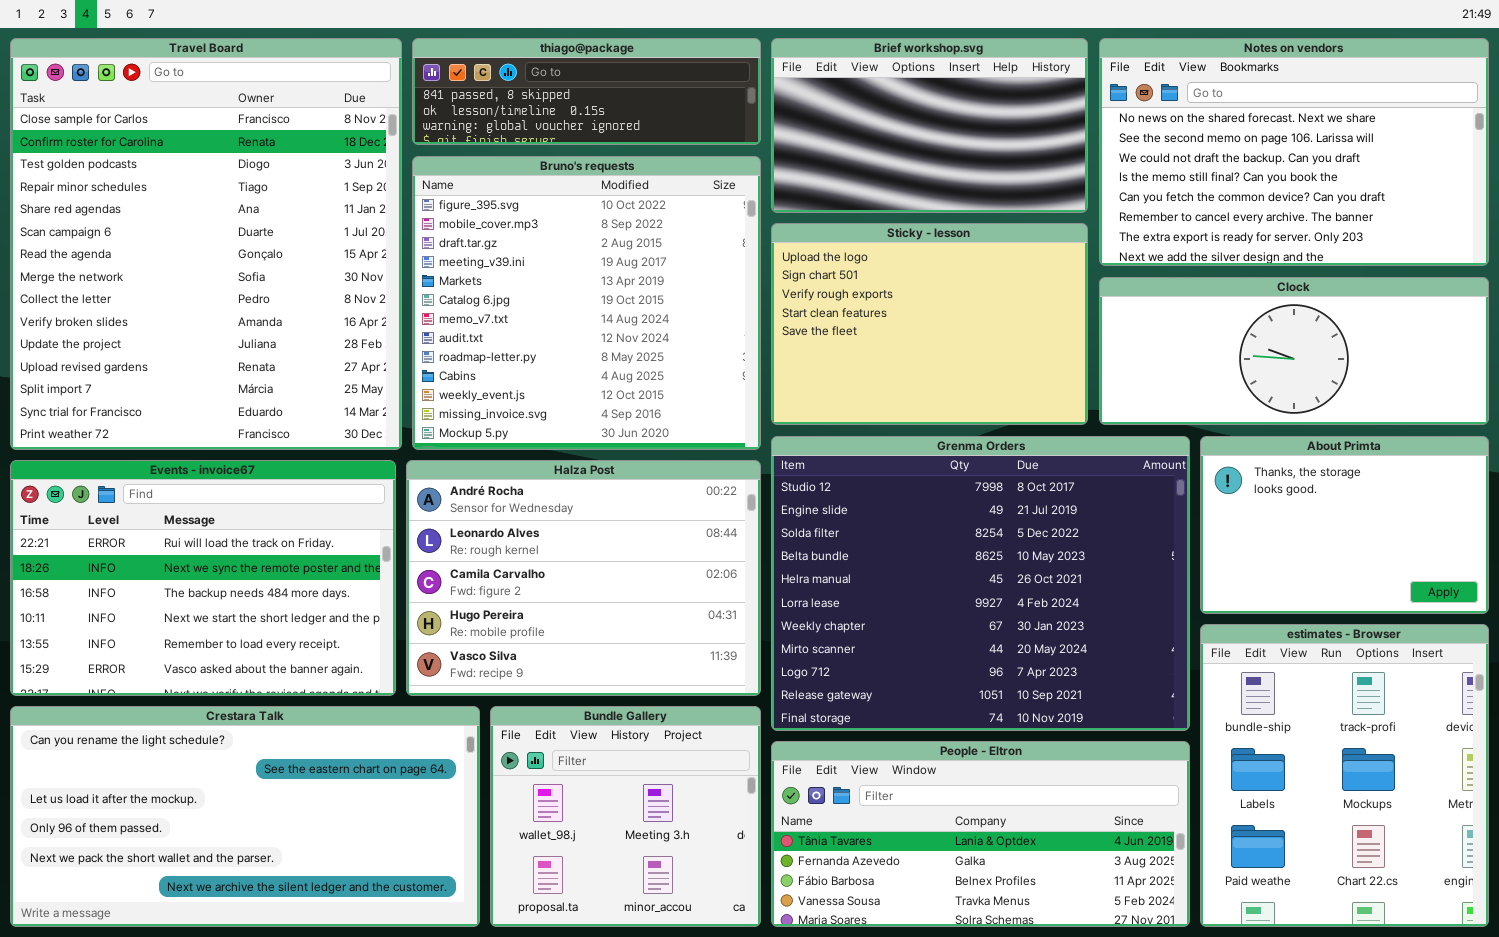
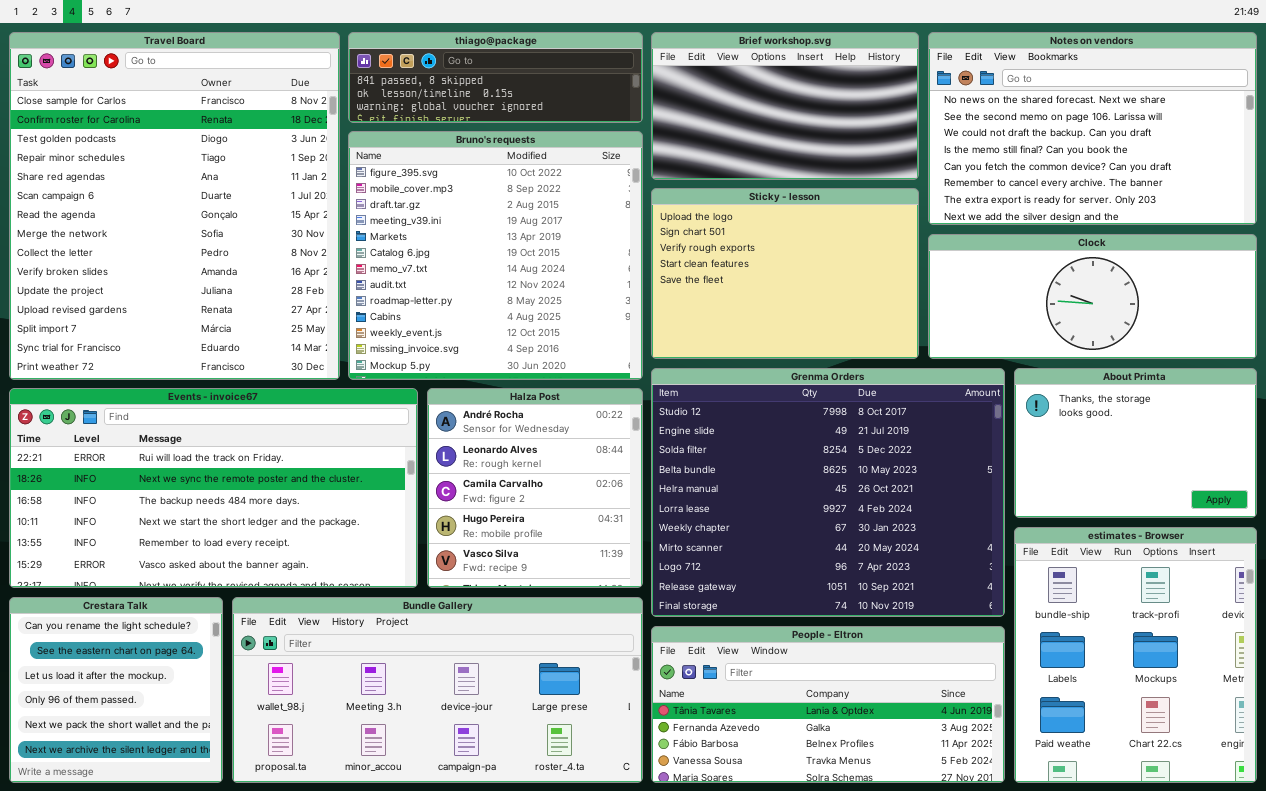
Events - invoice67: [10,460,396,696] -> [9,388,418,588], resized
Halza Post: [406,460,761,696] -> [427,388,643,588], resized
Crestara Talk: [10,706,480,927] -> [9,597,223,783], resized
Bundle Gallery: [490,706,761,927] -> [232,597,643,783], resized

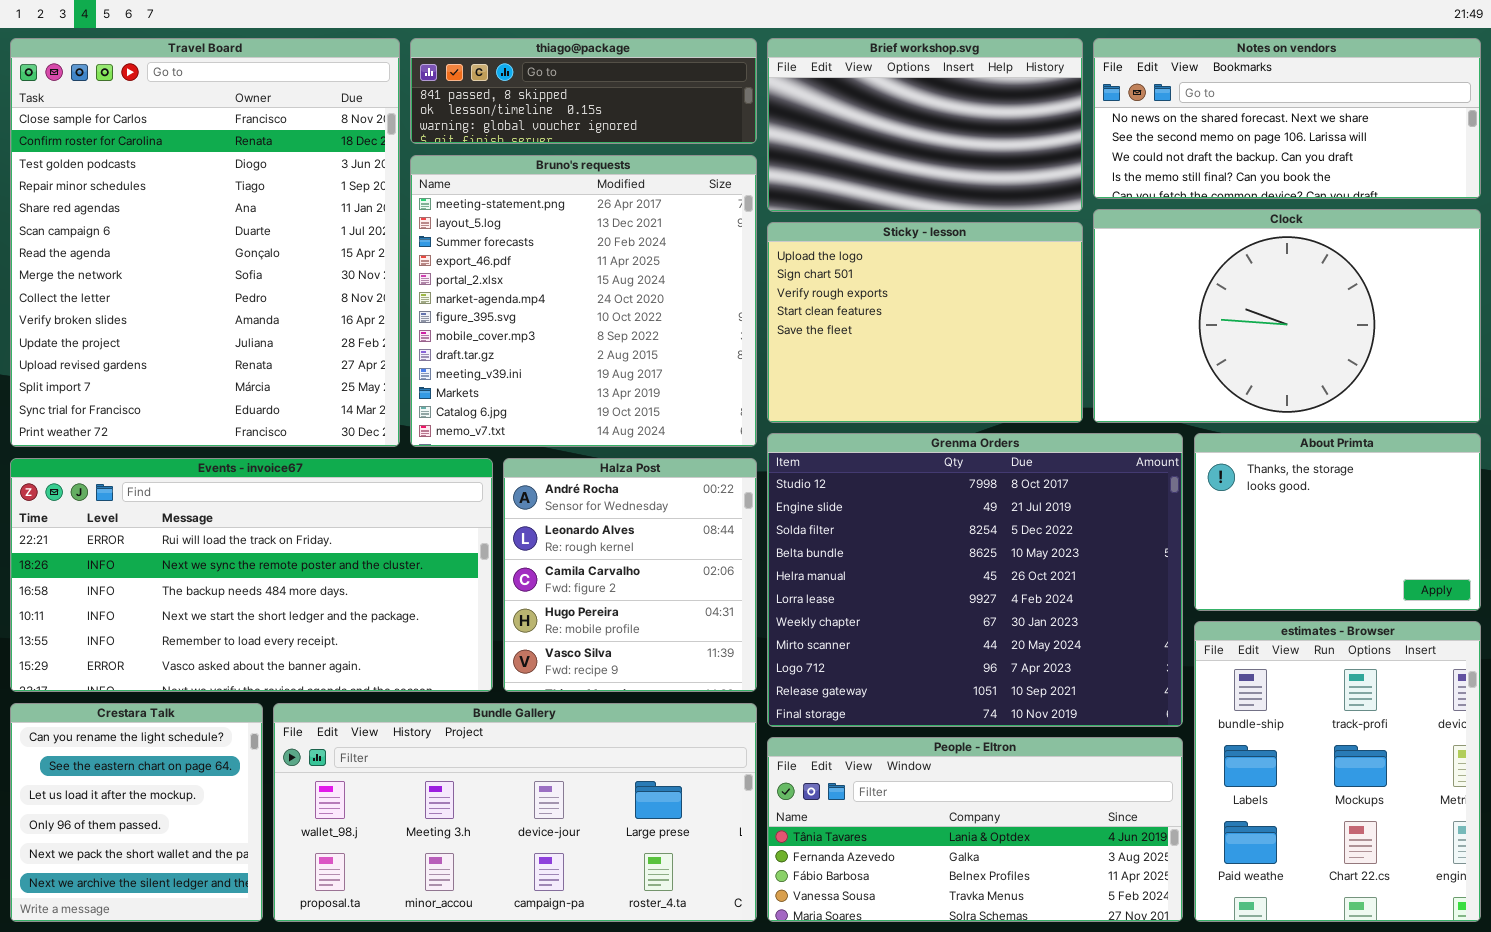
Notes on vendors: [928,32,1257,225] -> [1093,38,1481,199], resized
Bruno's requests: [348,131,643,380] -> [410,155,757,447], scrolled up 6 rows
Clock: [928,234,1257,359] -> [1093,209,1481,423], resized

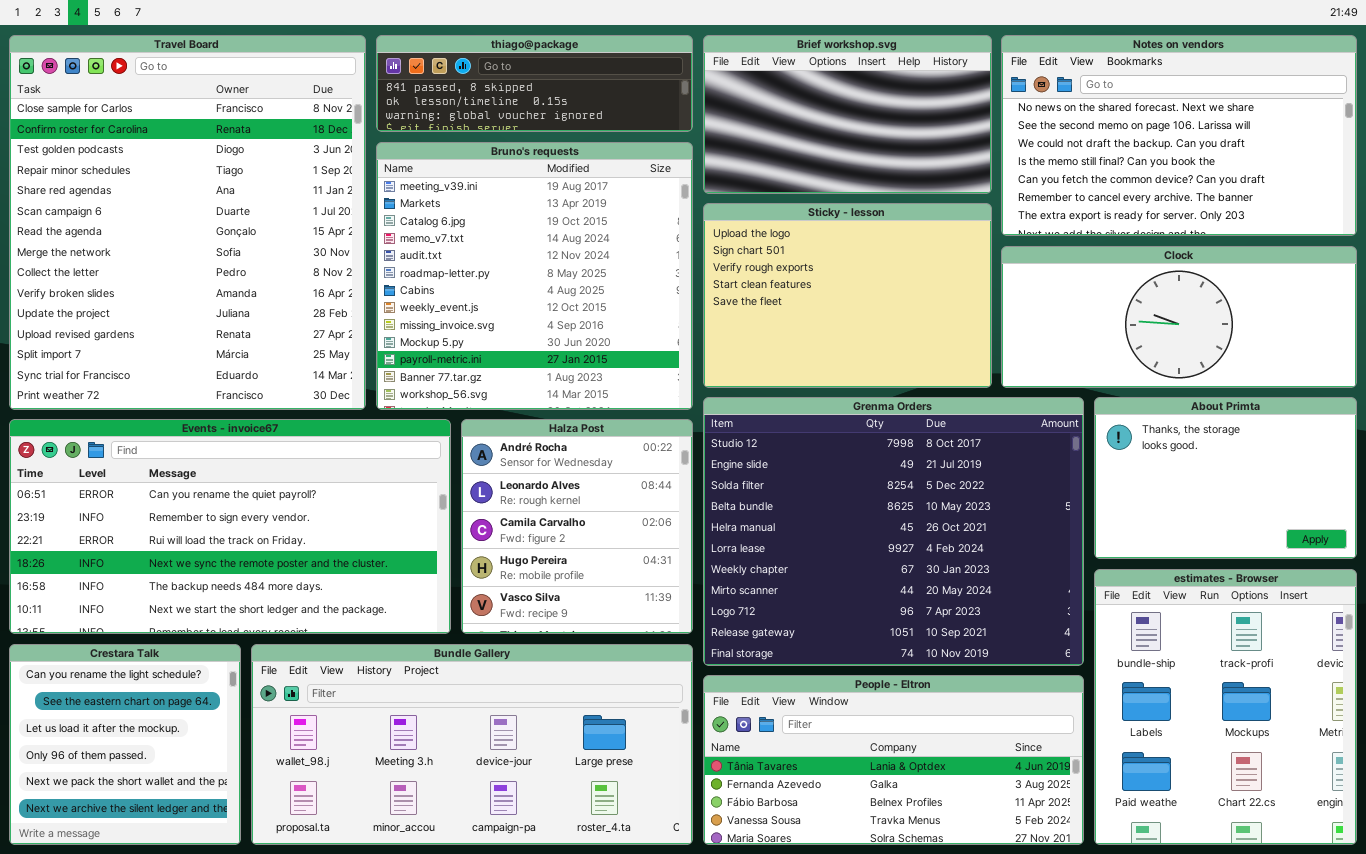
Notes on vendors: [1093,38,1481,199] -> [1001,35,1357,236], resized
Bruno's requests: [410,155,757,447] -> [376,142,693,410], scrolled down 9 rows
Clock: [1093,209,1481,423] -> [1001,246,1357,388], resized
Events - invoice67: [10,458,493,692] -> [9,419,451,634], scrolled up 2 rows

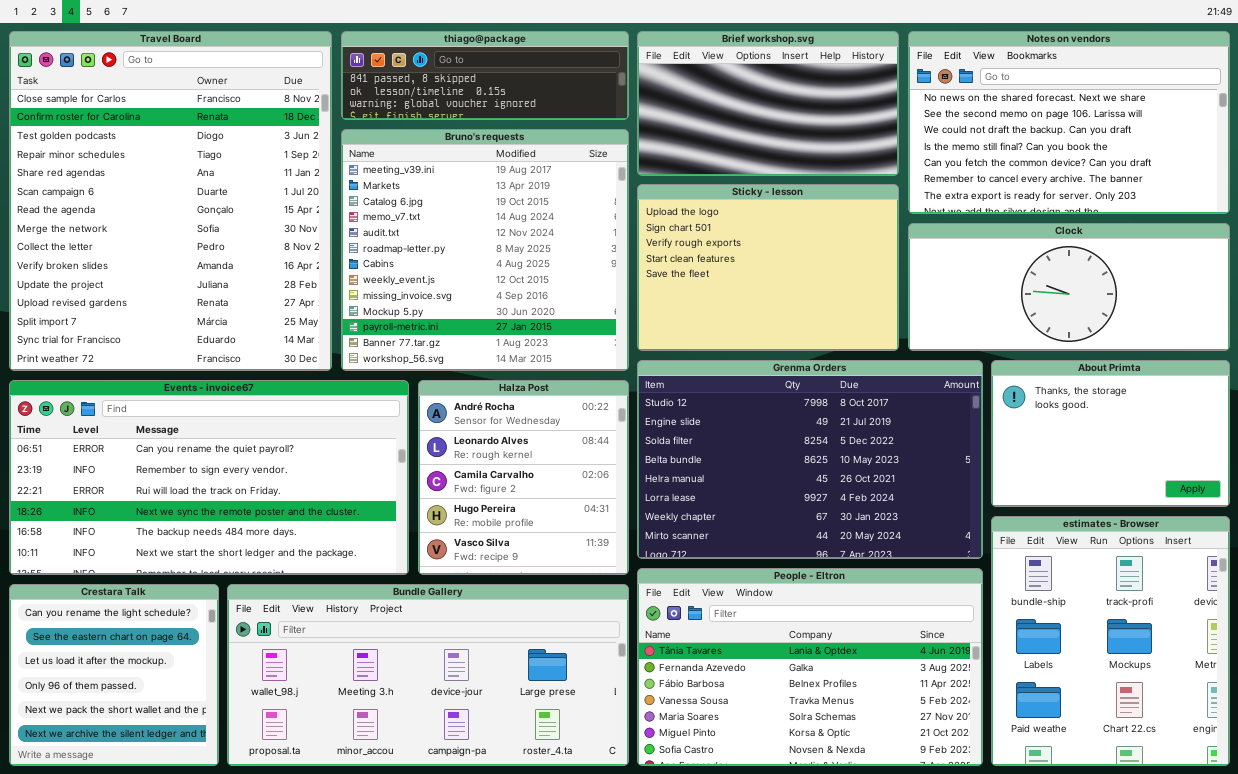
Grenma Orders: [703,397,1084,666] -> [637,360,983,559], resized
People - Eltron: [703,675,1084,845] -> [637,568,983,766], resized

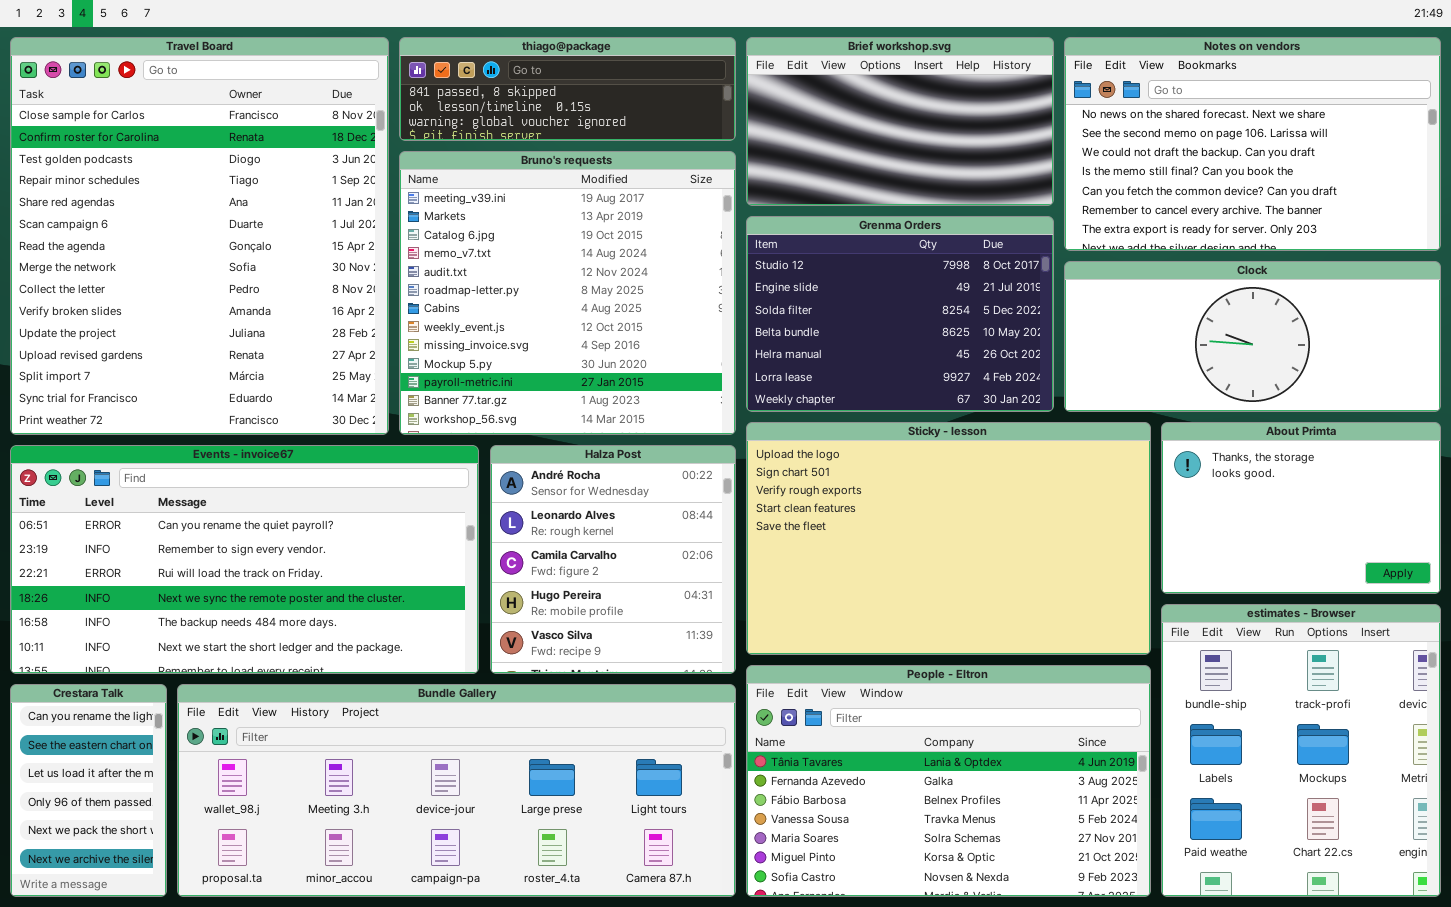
Sticky - lesson: [637,184,899,351] -> [746,422,1151,655], moved, resized
Grenma Orders: [637,360,983,559] -> [746,216,1054,412], moved, resized
Crestara Talk: [9,584,219,766] -> [10,684,167,897], resized
Bundle Gallery: [227,584,629,766] -> [177,684,736,897], resized

